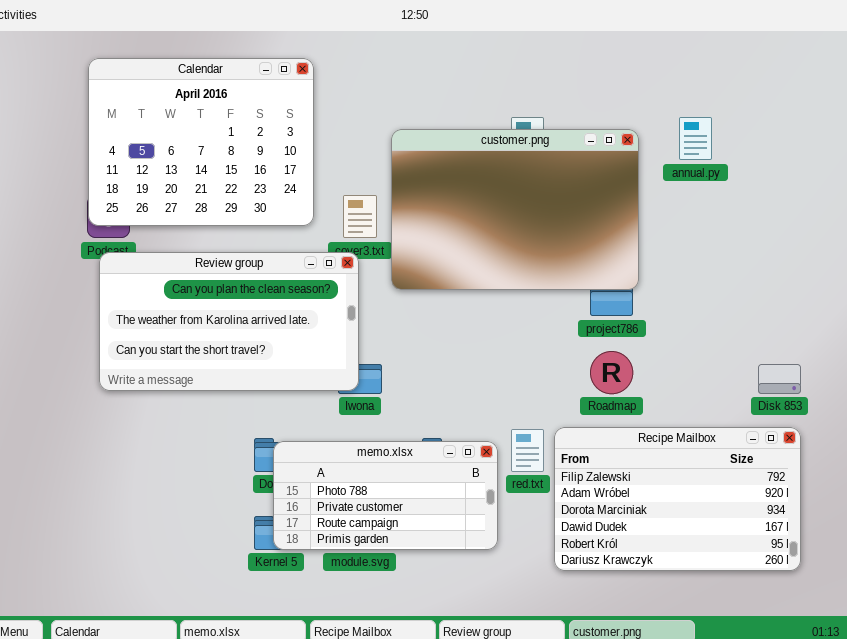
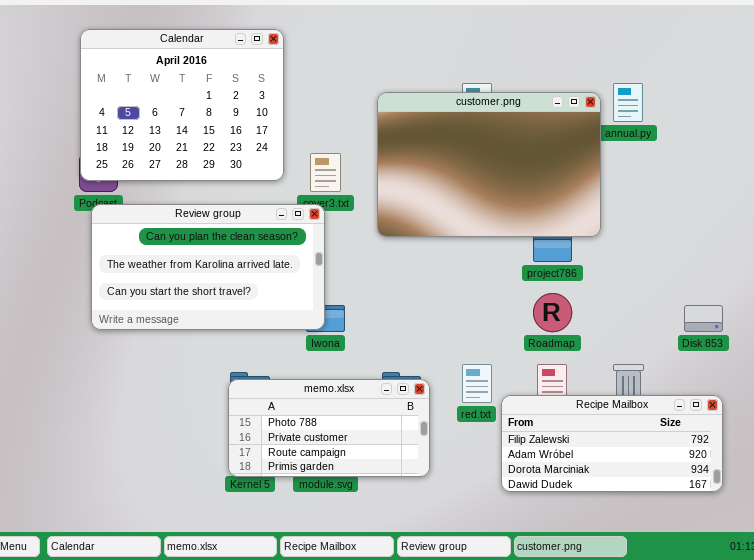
customer.png: [391,129,639,290] -> [377,92,601,237], moved
Recipe Mailbox: [554,427,801,571] -> [501,395,723,492], resized
memo.xlsx: [273,441,498,550] -> [228,379,430,477], moved

